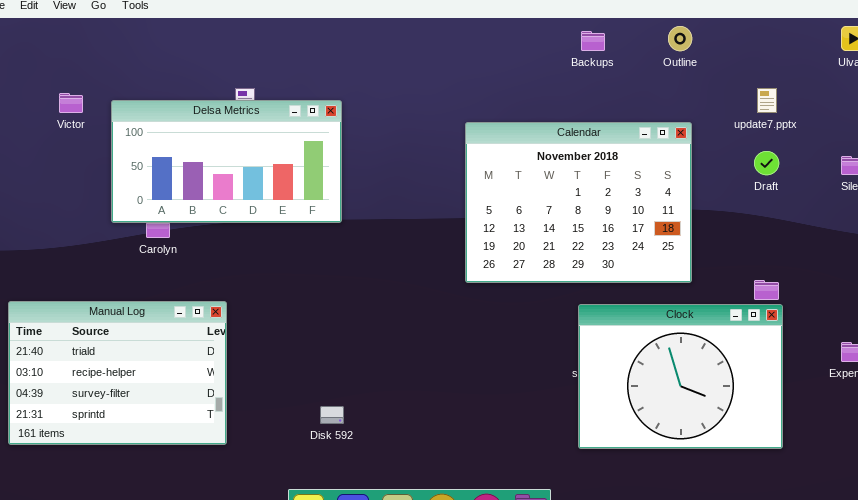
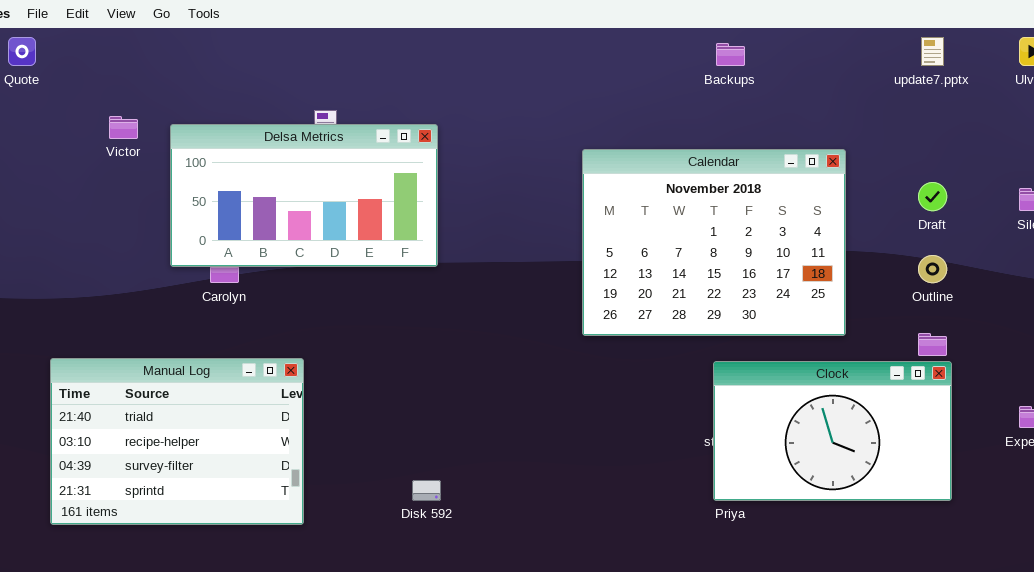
Outline: [668,26,692,51] -> [918,255,947,283], moved
update7.pptx: [757,88,777,113] -> [921,37,944,66], moved
Clock: [578,304,783,449] -> [713,361,952,501], resized

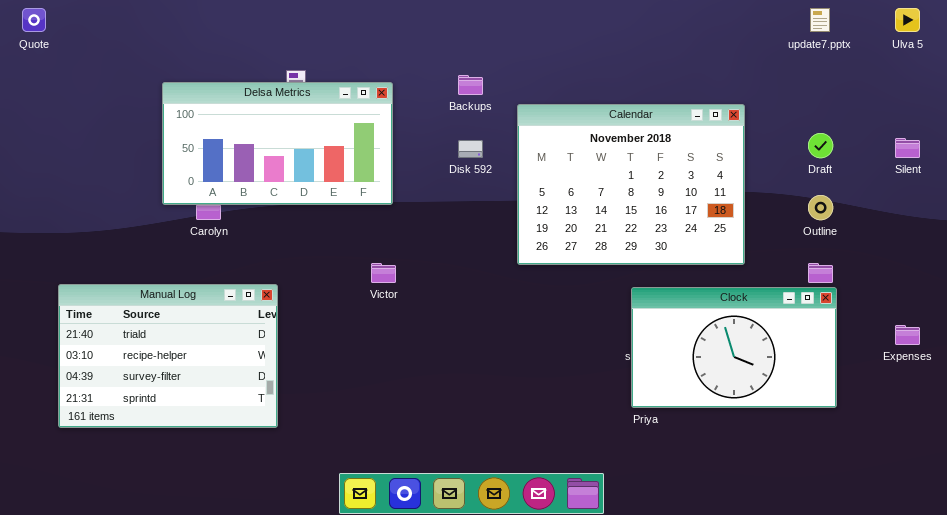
Backups: [716,43,745,66] -> [458,75,483,95], moved
Victor: [109,116,138,139] -> [371,263,396,283], moved
Disk 592: [412,480,441,501] -> [458,140,483,158], moved

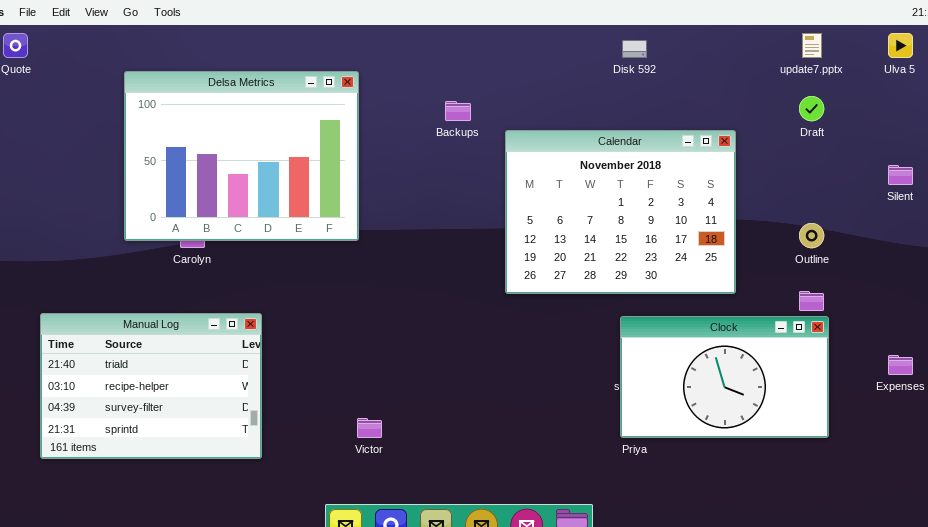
Delsa Metrics: [162,82,393,205] -> [124,71,359,241], moved, resized
Draft: [808,133,833,158] -> [799,96,824,121], moved
Disk 592: [458,140,483,158] -> [622,40,647,58], moved
Victor: [371,263,396,283] -> [357,418,382,438], moved

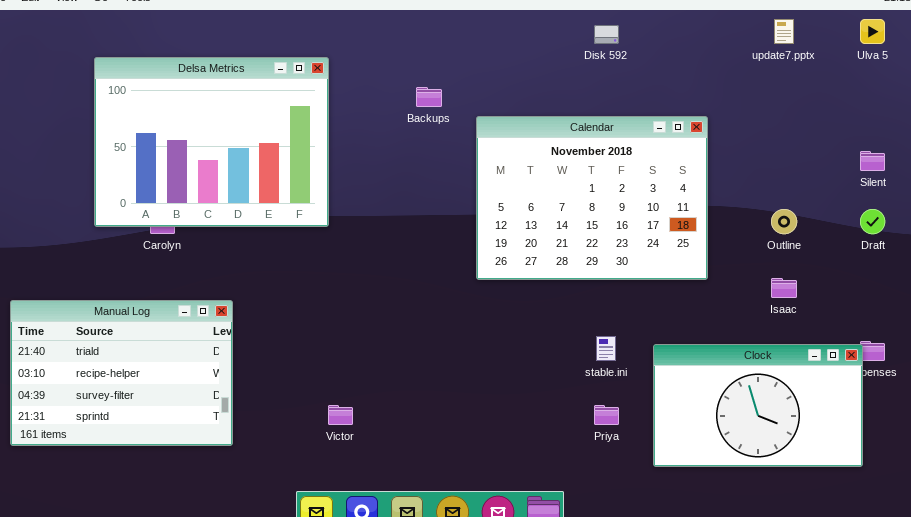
Draft: [799,96,824,121] -> [860,209,885,234], moved
Clock: [620,316,829,438] -> [653,344,863,467], moved

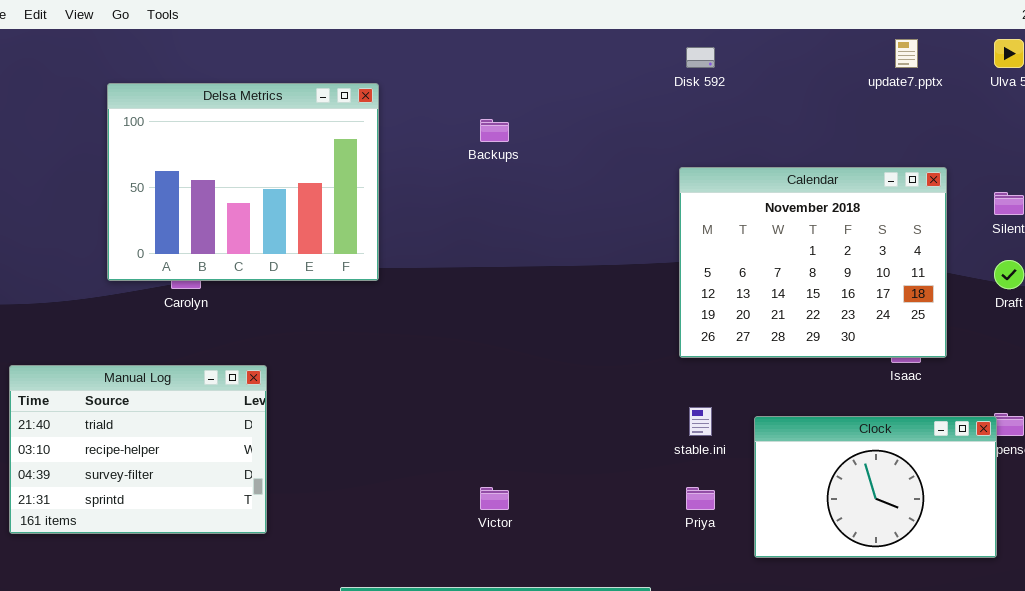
Calendar: [476,116,708,280] -> [679,167,947,358], moved
Victor: [328,405,353,425] -> [480,487,509,510], moved

